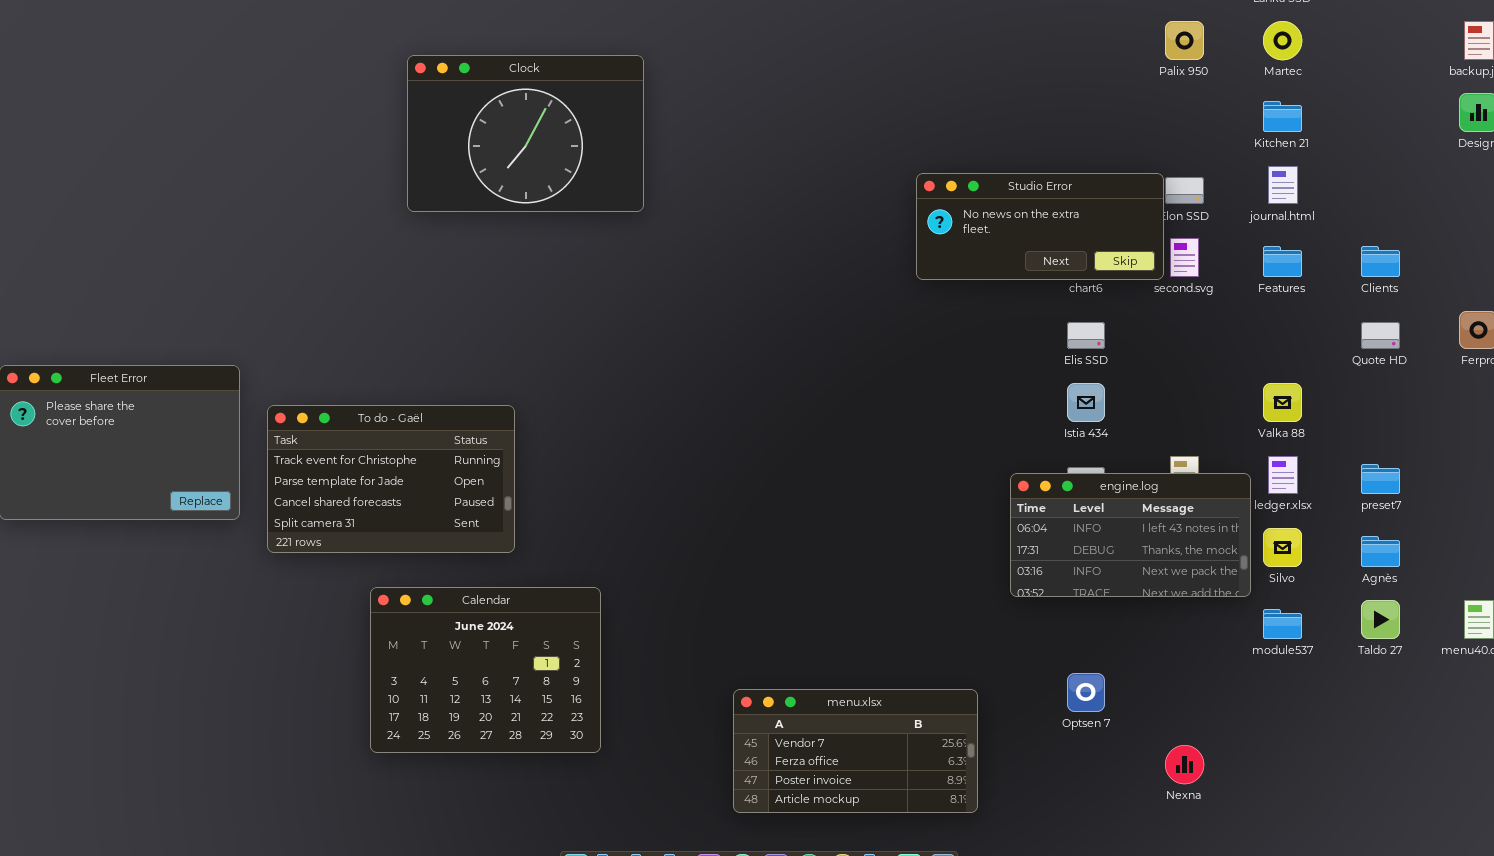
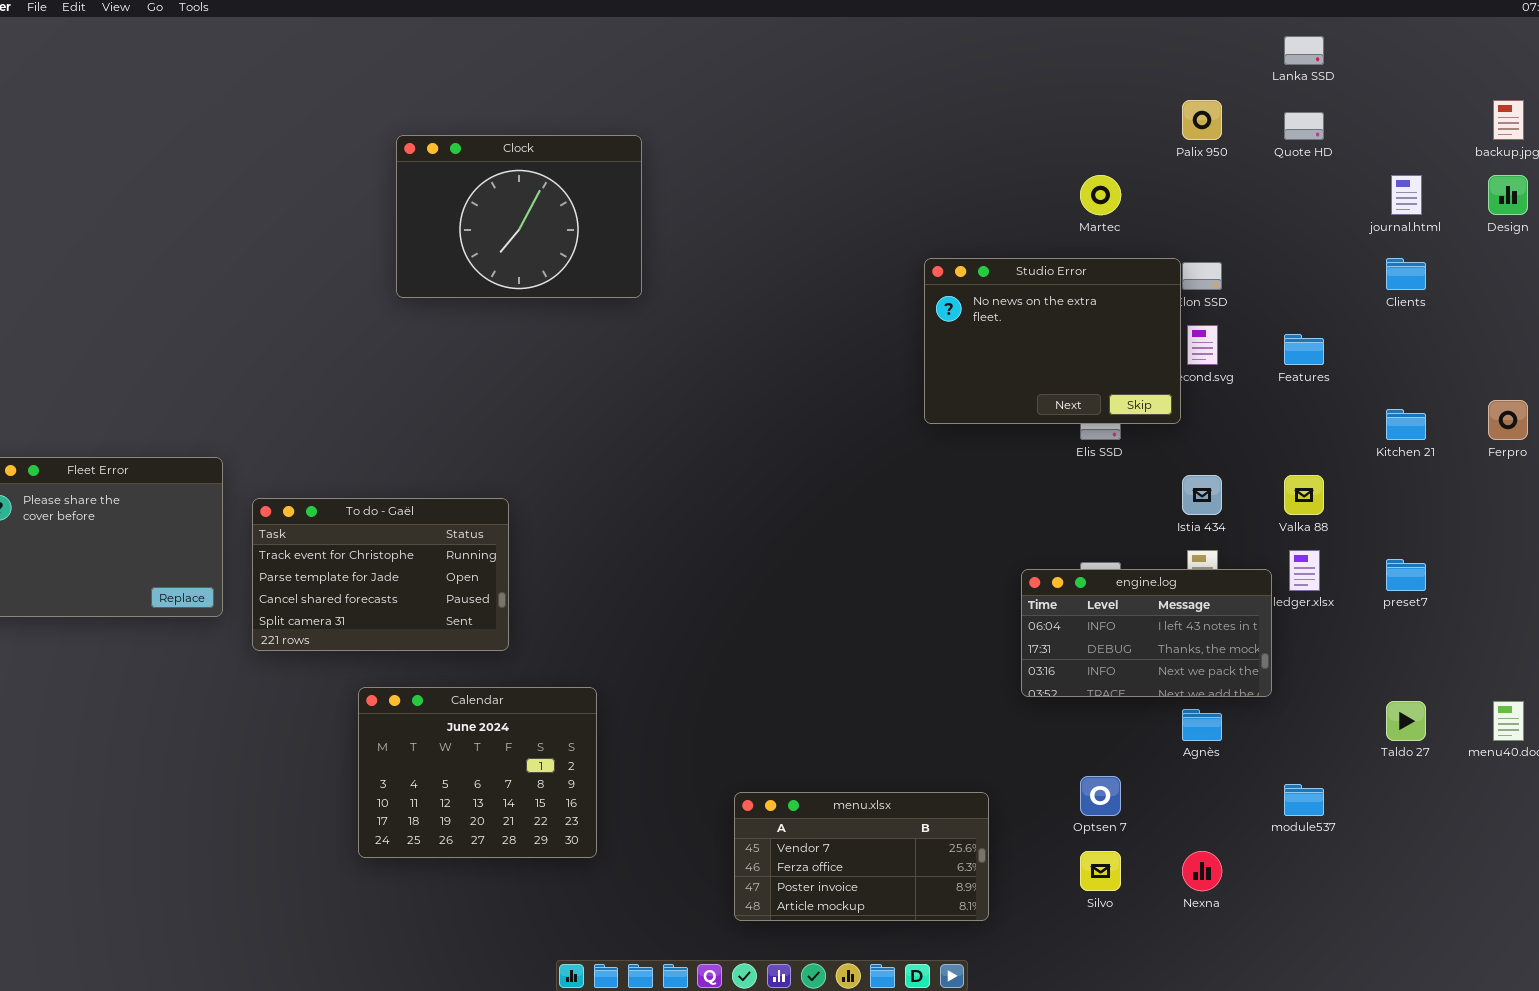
Martec: [1263,21,1302,60] -> [1080,175,1121,215], moved
Kitchen 21: [1263,101,1302,132] -> [1386,409,1426,440], moved
journal.html: [1268,166,1298,204] -> [1391,175,1422,215], moved
Studio Error: [916,173,1164,280] -> [924,258,1181,424], resized
Clients: [1361,246,1400,277] -> [1386,258,1426,290], moved
Quote HD: [1361,322,1400,349] -> [1284,112,1324,140], moved
Istia 434: [1067,383,1105,422] -> [1182,475,1222,515], moved
Silvo: [1263,528,1302,567] -> [1080,851,1121,891], moved
Agnès: [1361,536,1400,567] -> [1182,709,1222,741], moved
module537: [1263,609,1302,639] -> [1284,784,1324,816], moved

